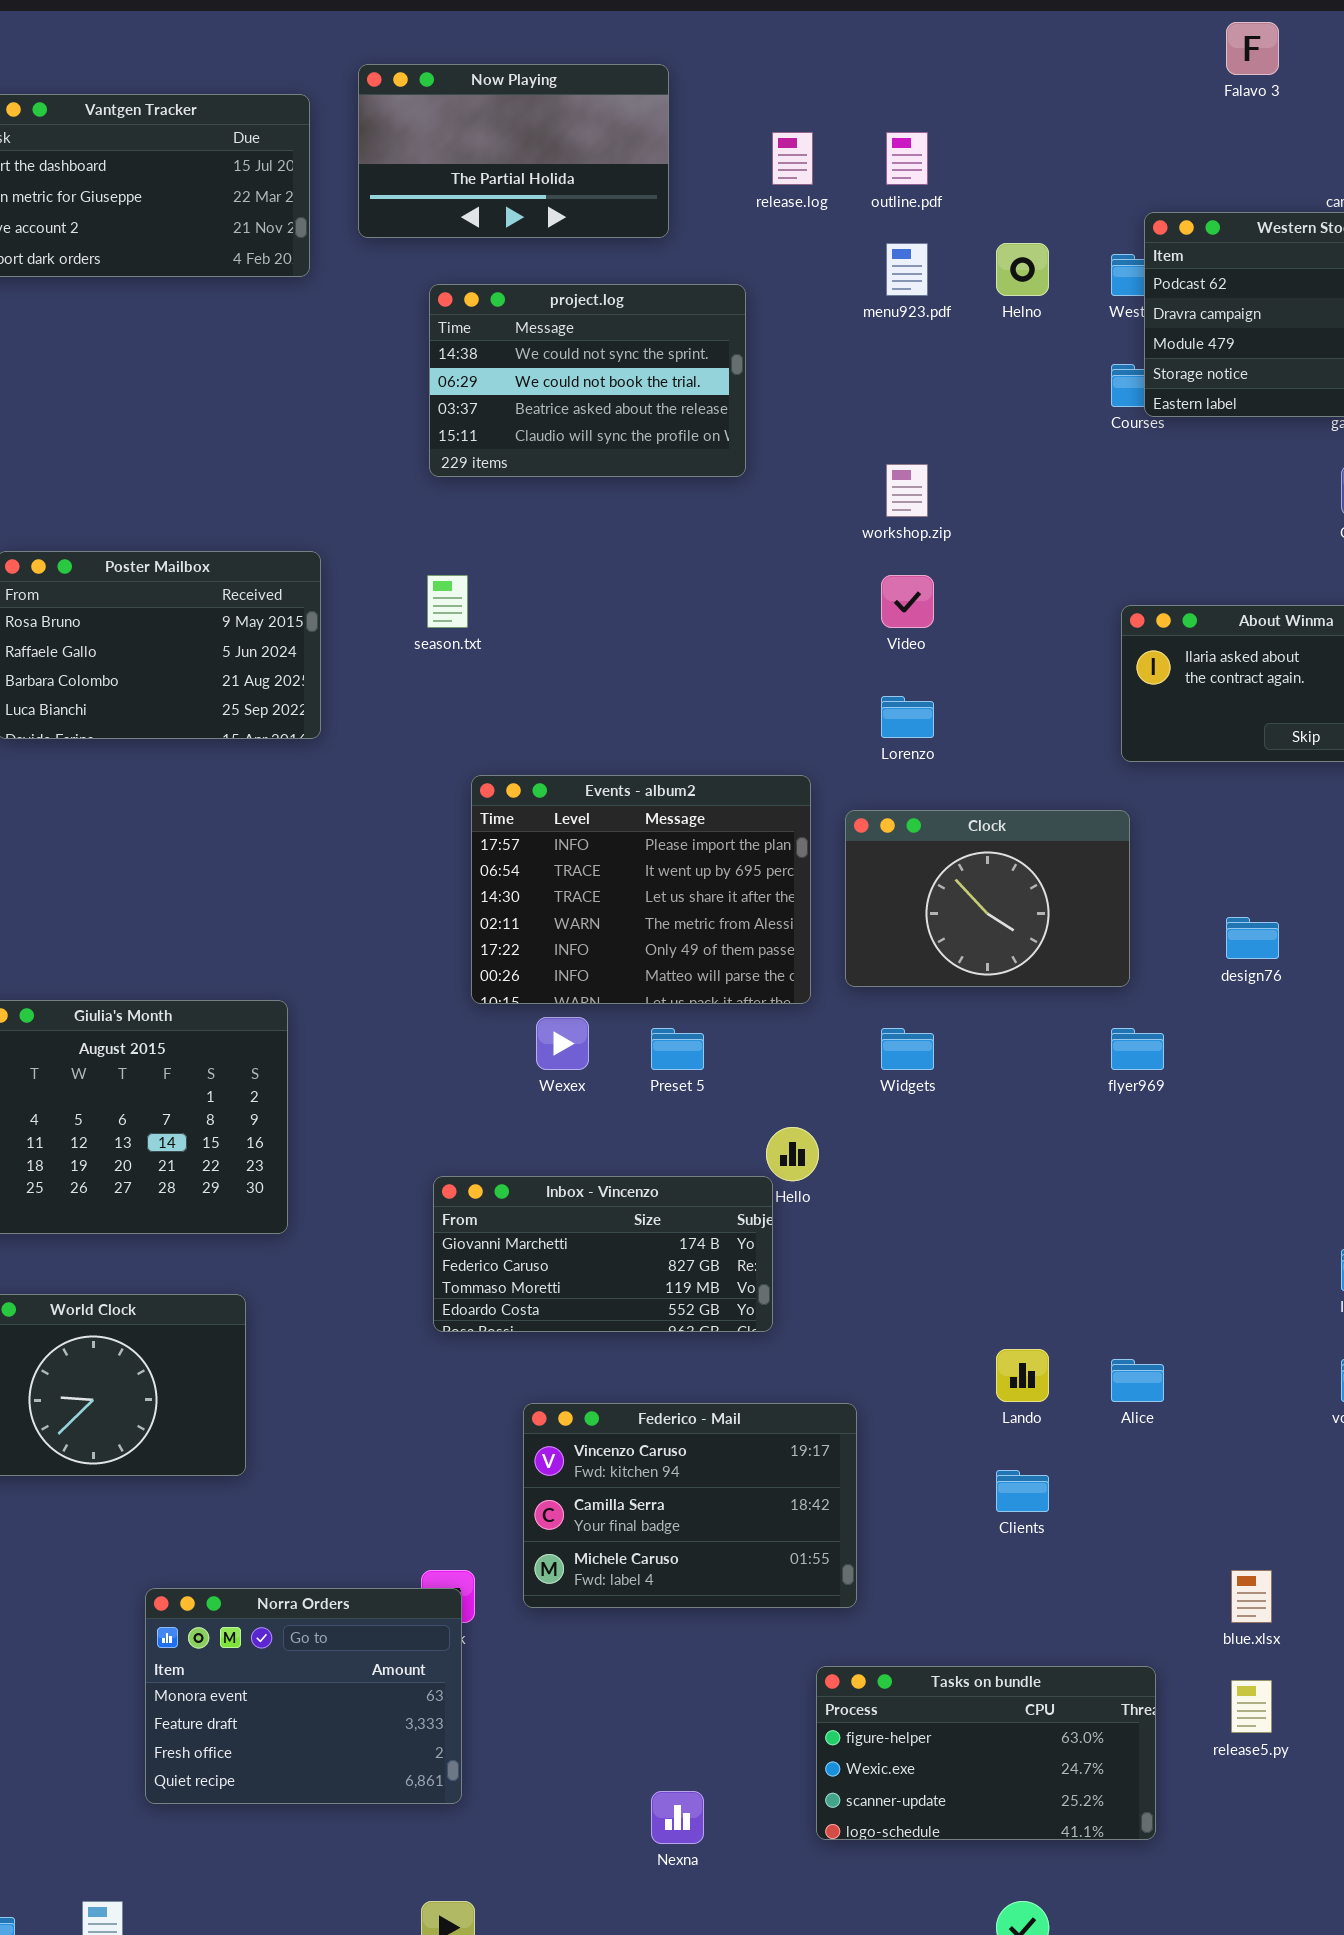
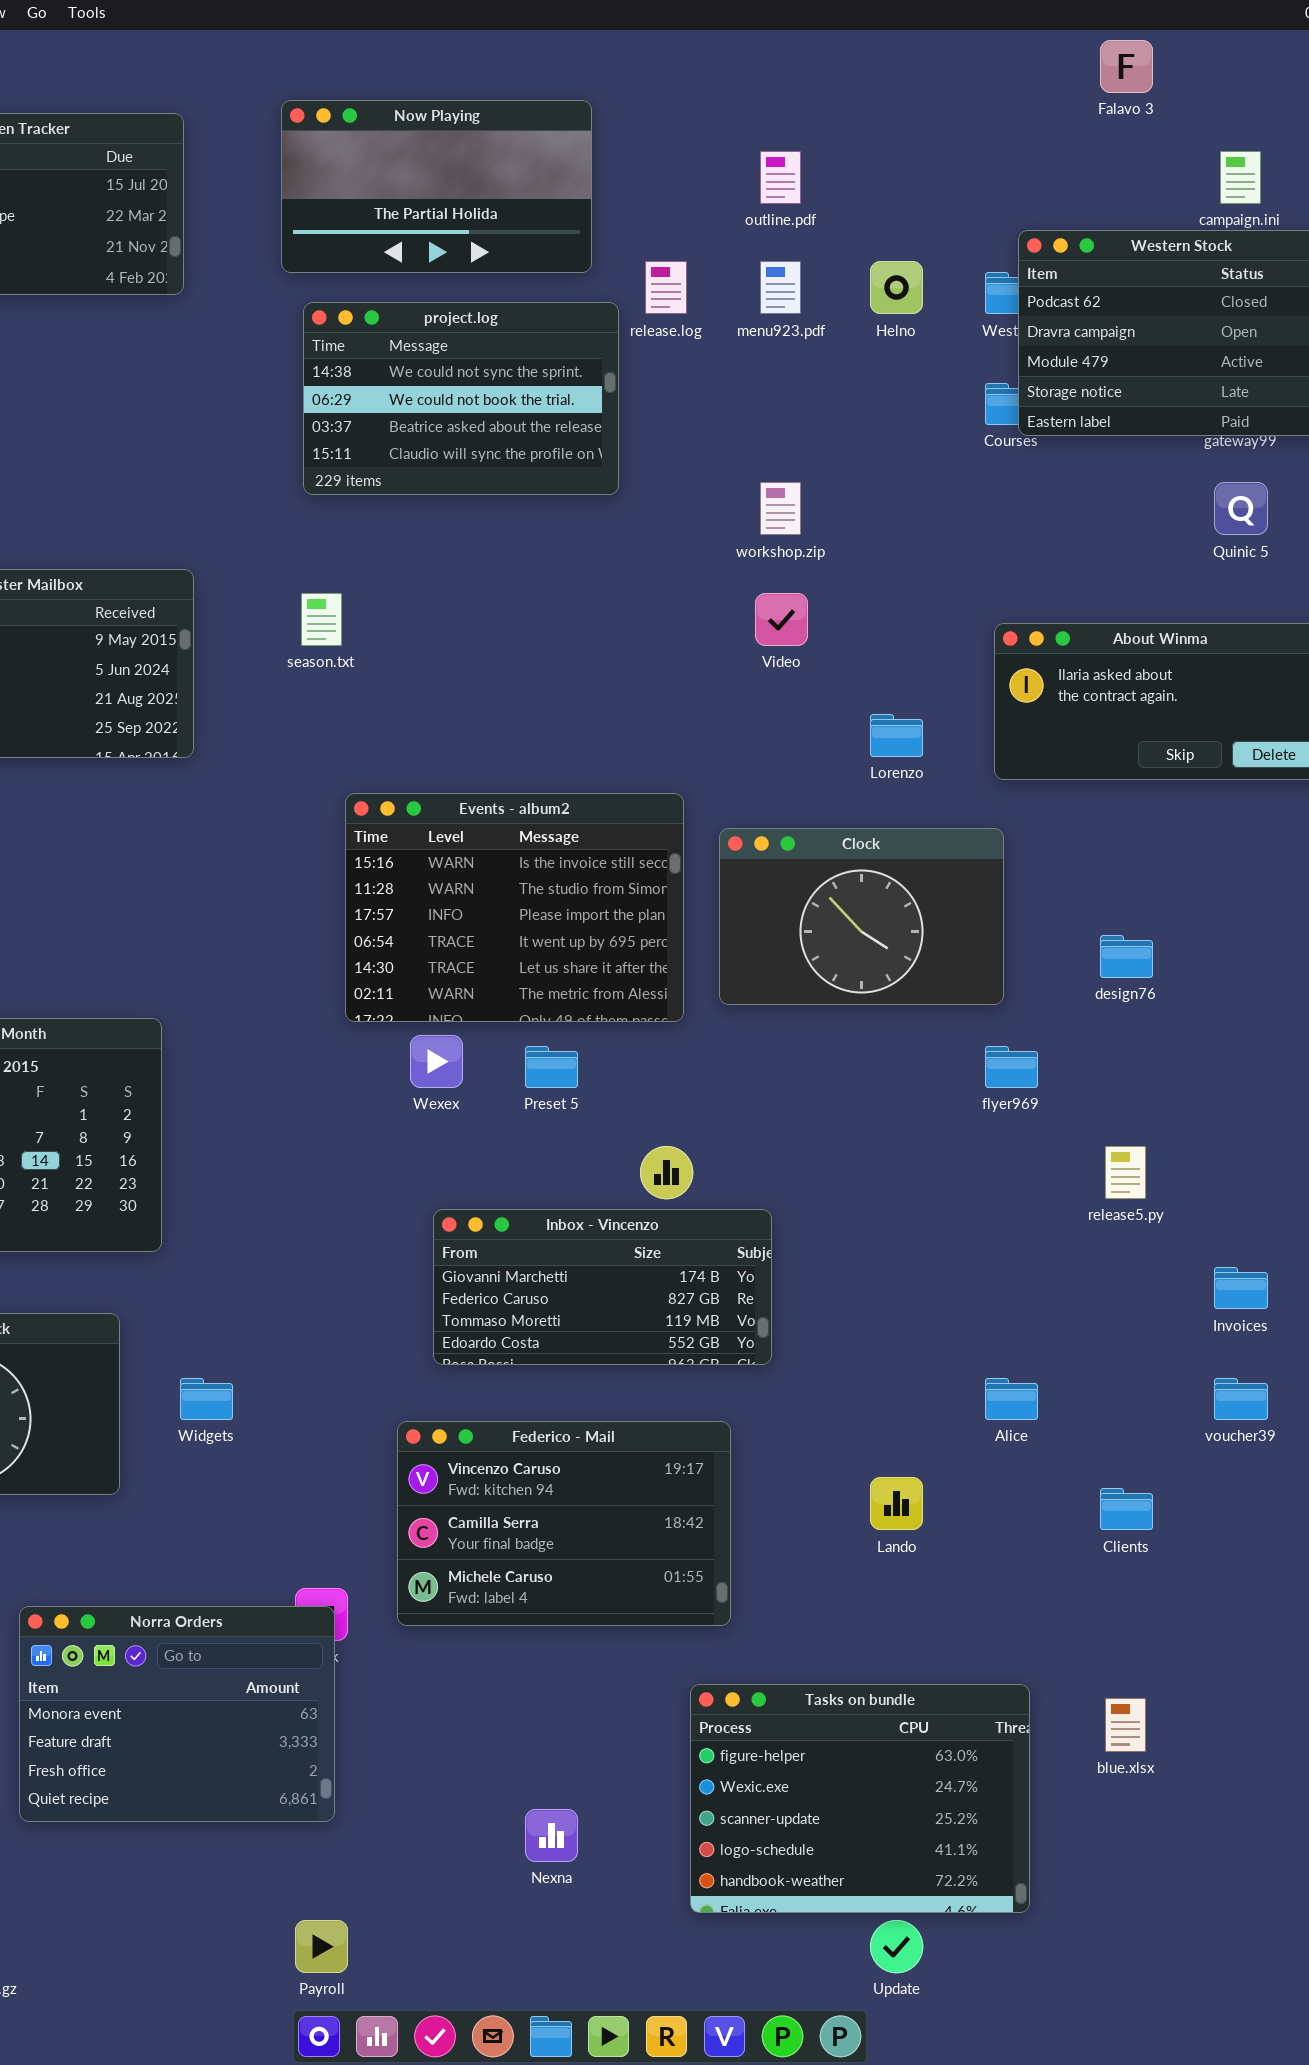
Now Playing: [358,64,669,238] -> [281,100,592,273], moved
release.log: [772,132,813,185] -> [645,261,687,314], moved
Lorenzo: [881,696,934,738] -> [870,714,923,757], moved
Events - album2: [471,775,811,1004] -> [345,793,684,1022], scrolled up 2 rows
Widgets: [881,1028,934,1070] -> [180,1378,233,1420], moved
Inbox - Vincenzo: [433,1176,773,1332] -> [433,1209,772,1365], moved
Lando: [996,1349,1049,1402] -> [870,1477,923,1530], moved
Clients: [996,1470,1049,1512] -> [1100,1488,1153,1530], moved
blue.xlsx: [1231,1570,1272,1623] -> [1105,1698,1146,1752], moved
Tasks on bundle: [816,1666,1156,1840] -> [690,1684,1030,1913], resized
release5.py: [1231,1680,1272,1733] -> [1105,1146,1146,1199], moved

